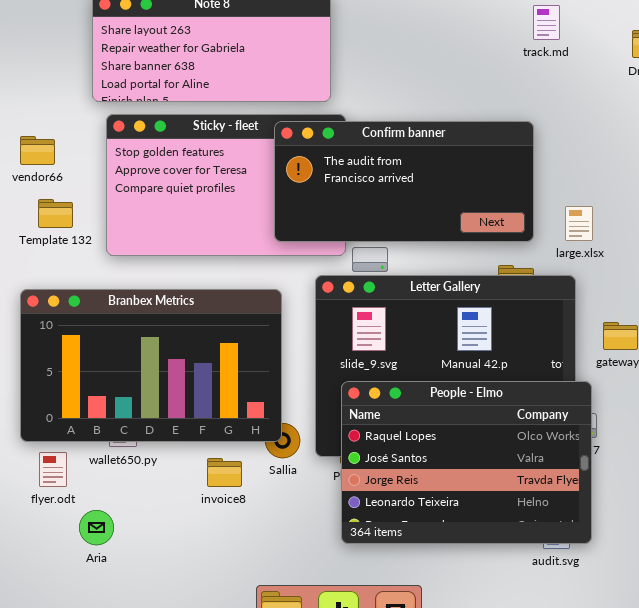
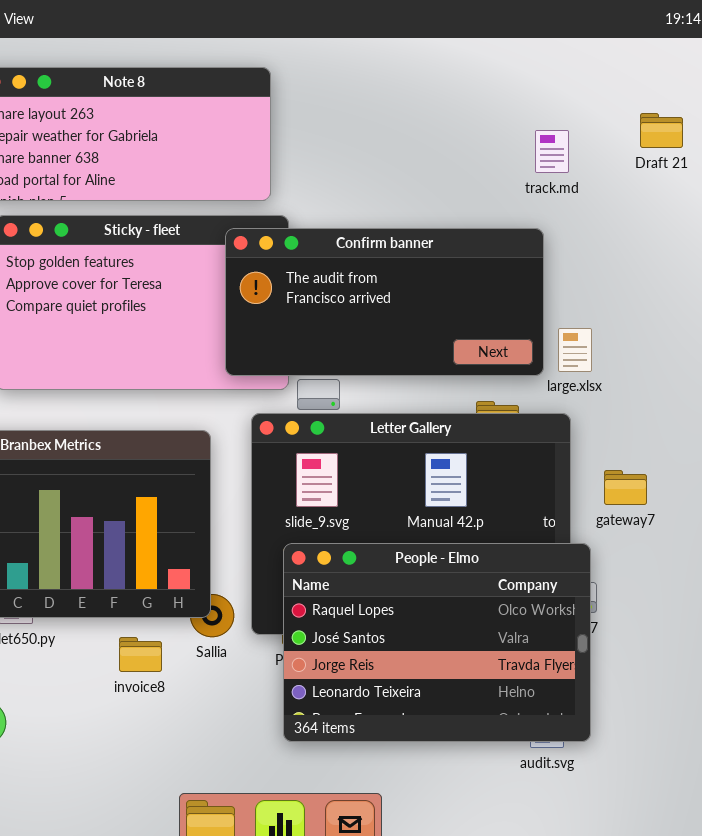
track.md: [533,5,560,40] -> [535,130,569,173], moved
Confirm banner: [274,121,534,242] -> [225,228,544,376], moved

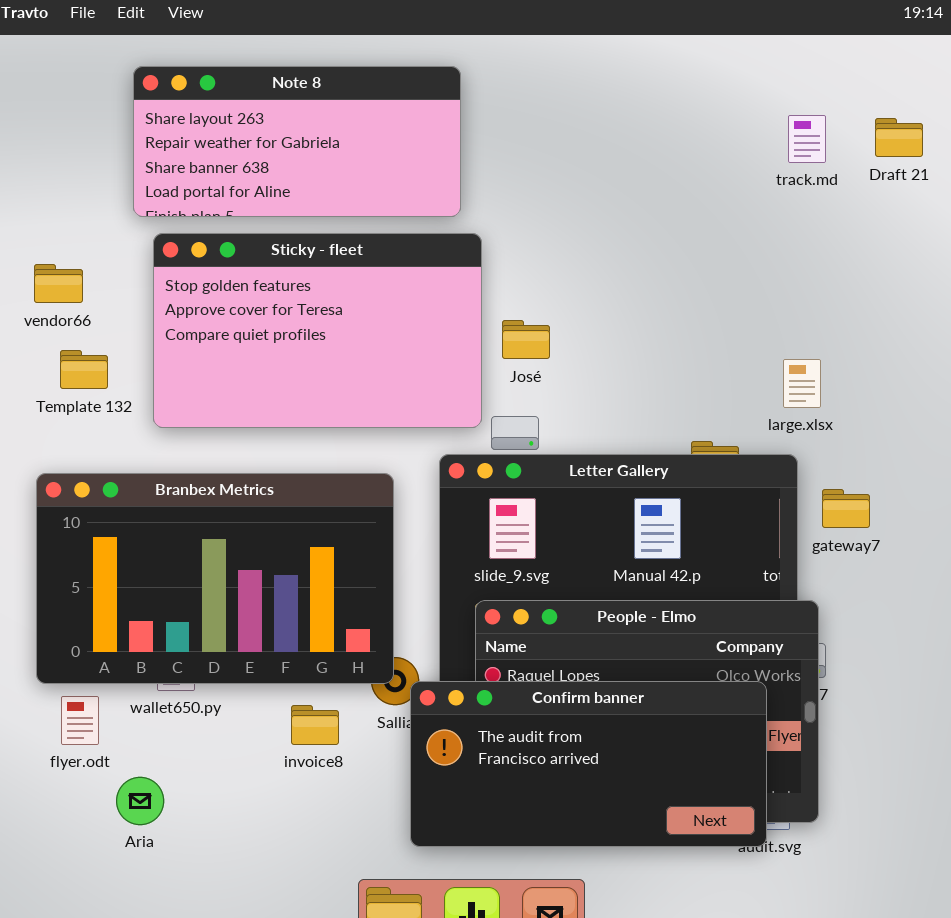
track.md: [535,130,569,173] -> [788,115,826,163], moved
Confirm banner: [225,228,544,376] -> [410,681,767,847], moved
gateway7: [604,470,647,505] -> [822,489,870,528], moved

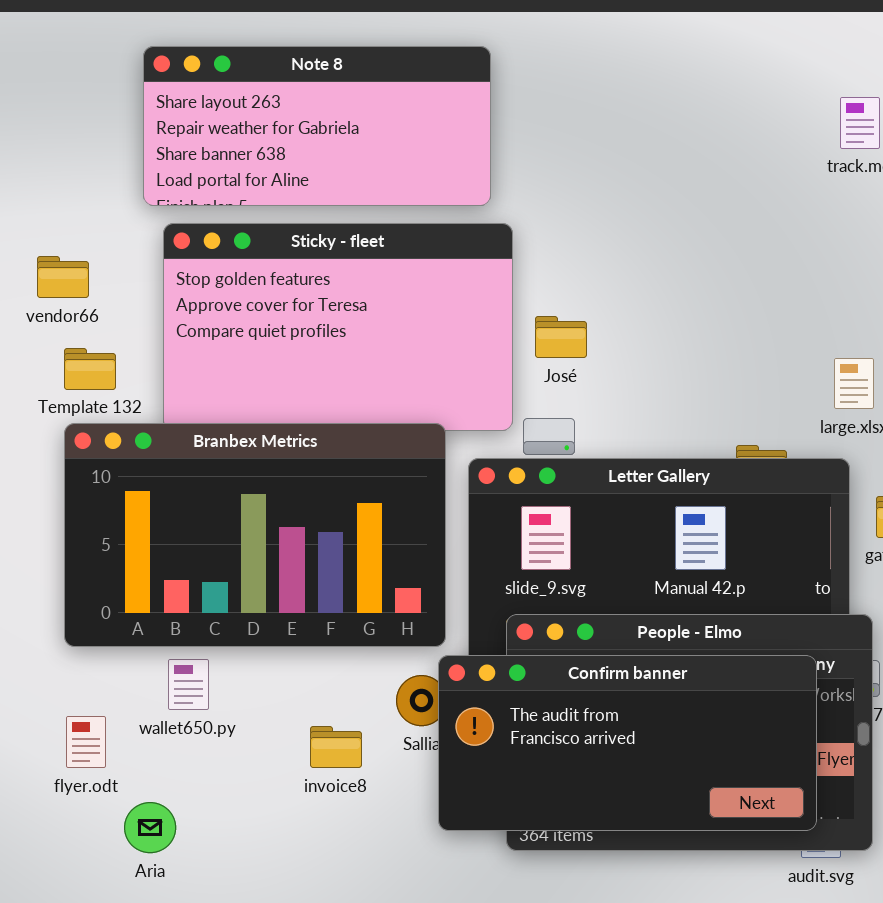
Branbex Metrics: [36,473,394,684] -> [64,423,446,647], moved
Confirm banner: [410,681,767,847] -> [438,655,817,831], moved

